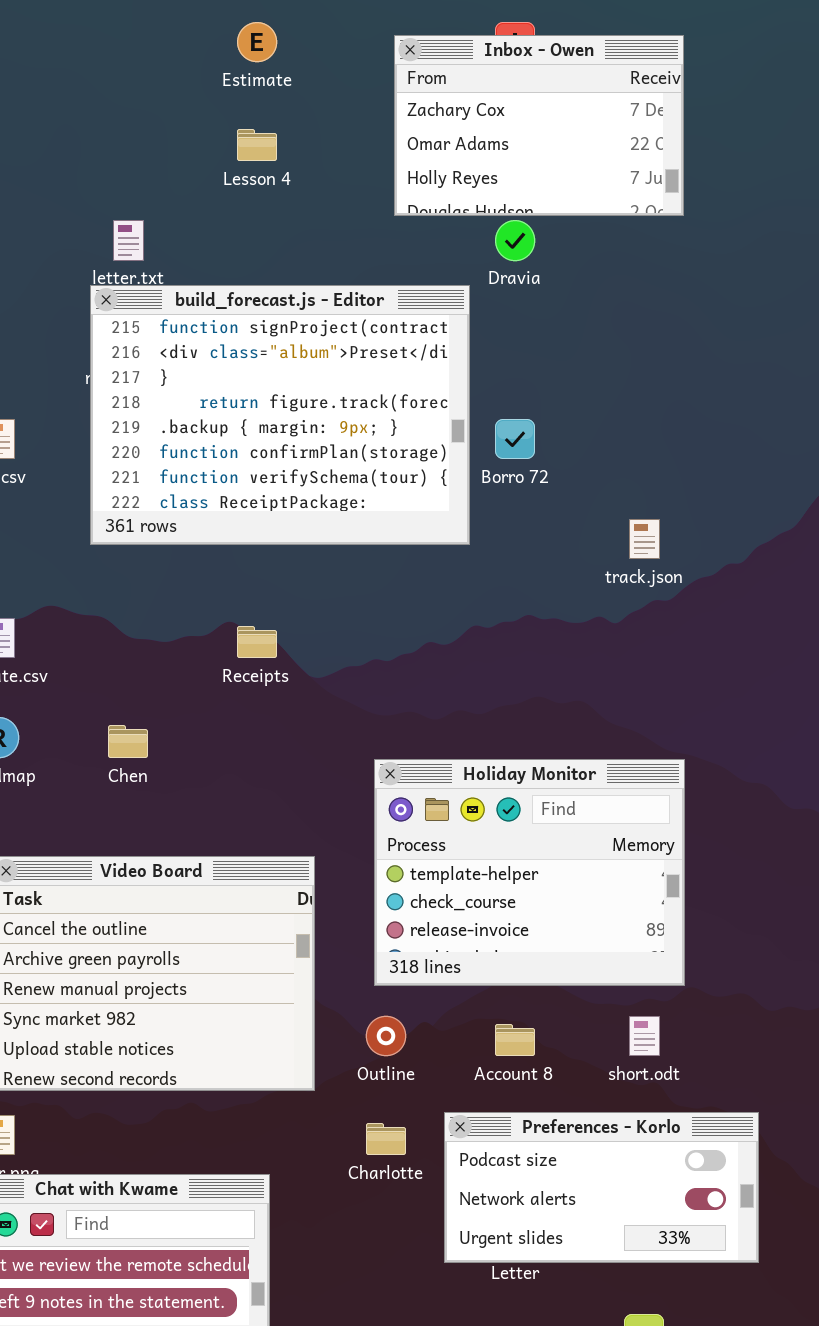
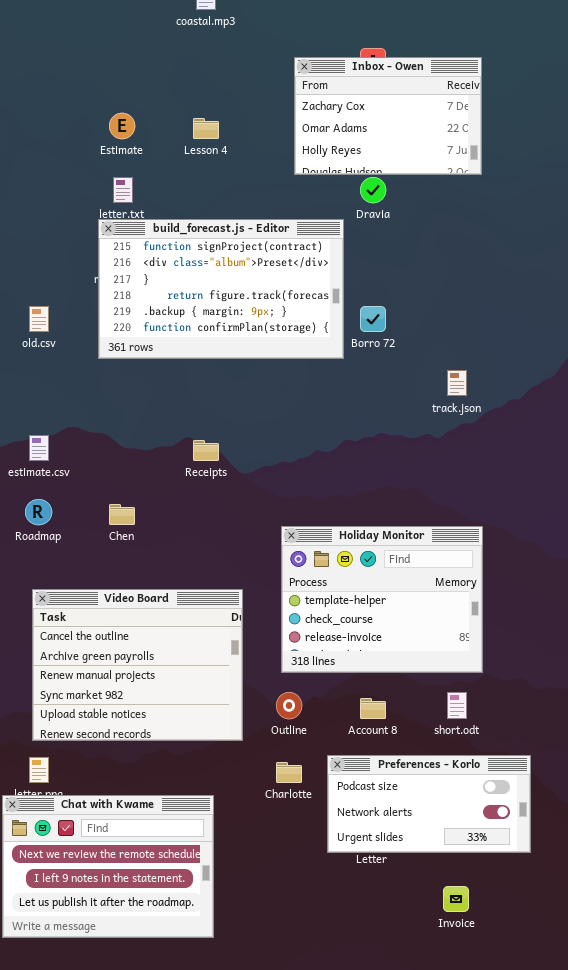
Estimate: [237,22,277,62] -> [109,113,135,139], moved
build_forecast.js - Editor: [90,285,470,545] -> [98,219,344,359], resized

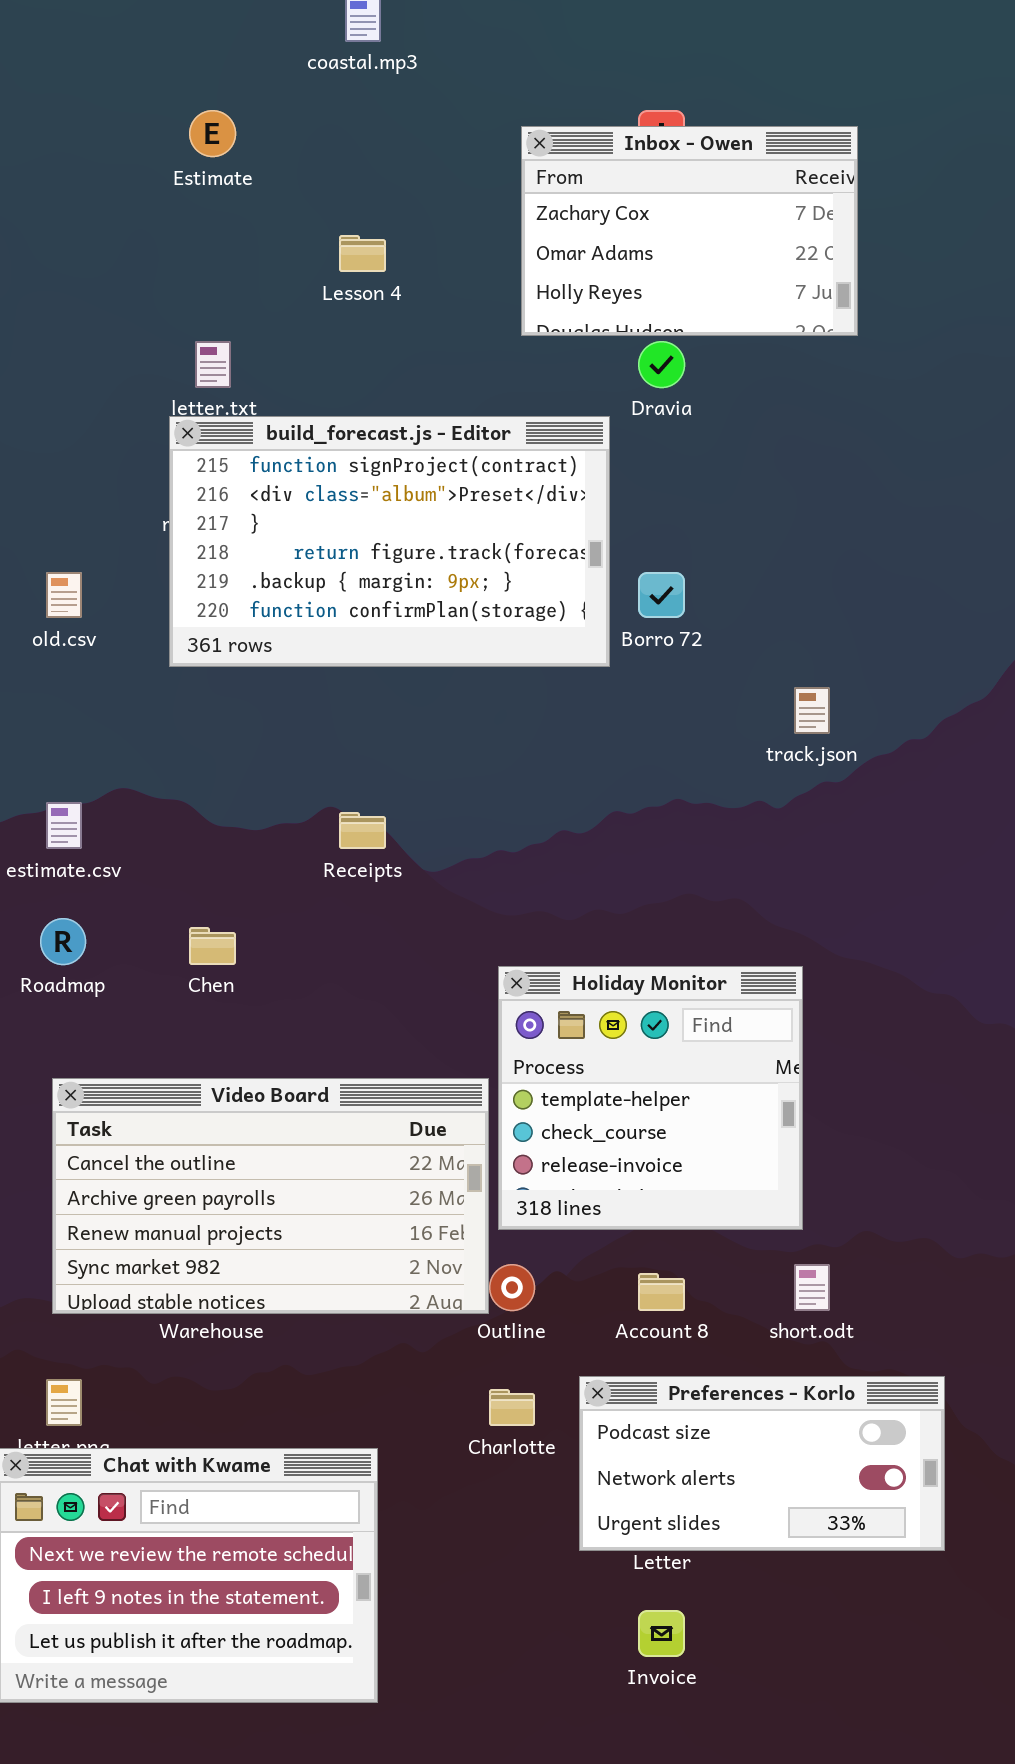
Estimate: [109,113,135,139] -> [189,110,236,157], moved
Holiday Monitor: [281,526,483,673] -> [498,966,803,1230], resized
Video Board: [32,589,243,741] -> [52,1078,489,1314], resized
Invoice: [443,886,469,912] -> [638,1610,685,1657], moved

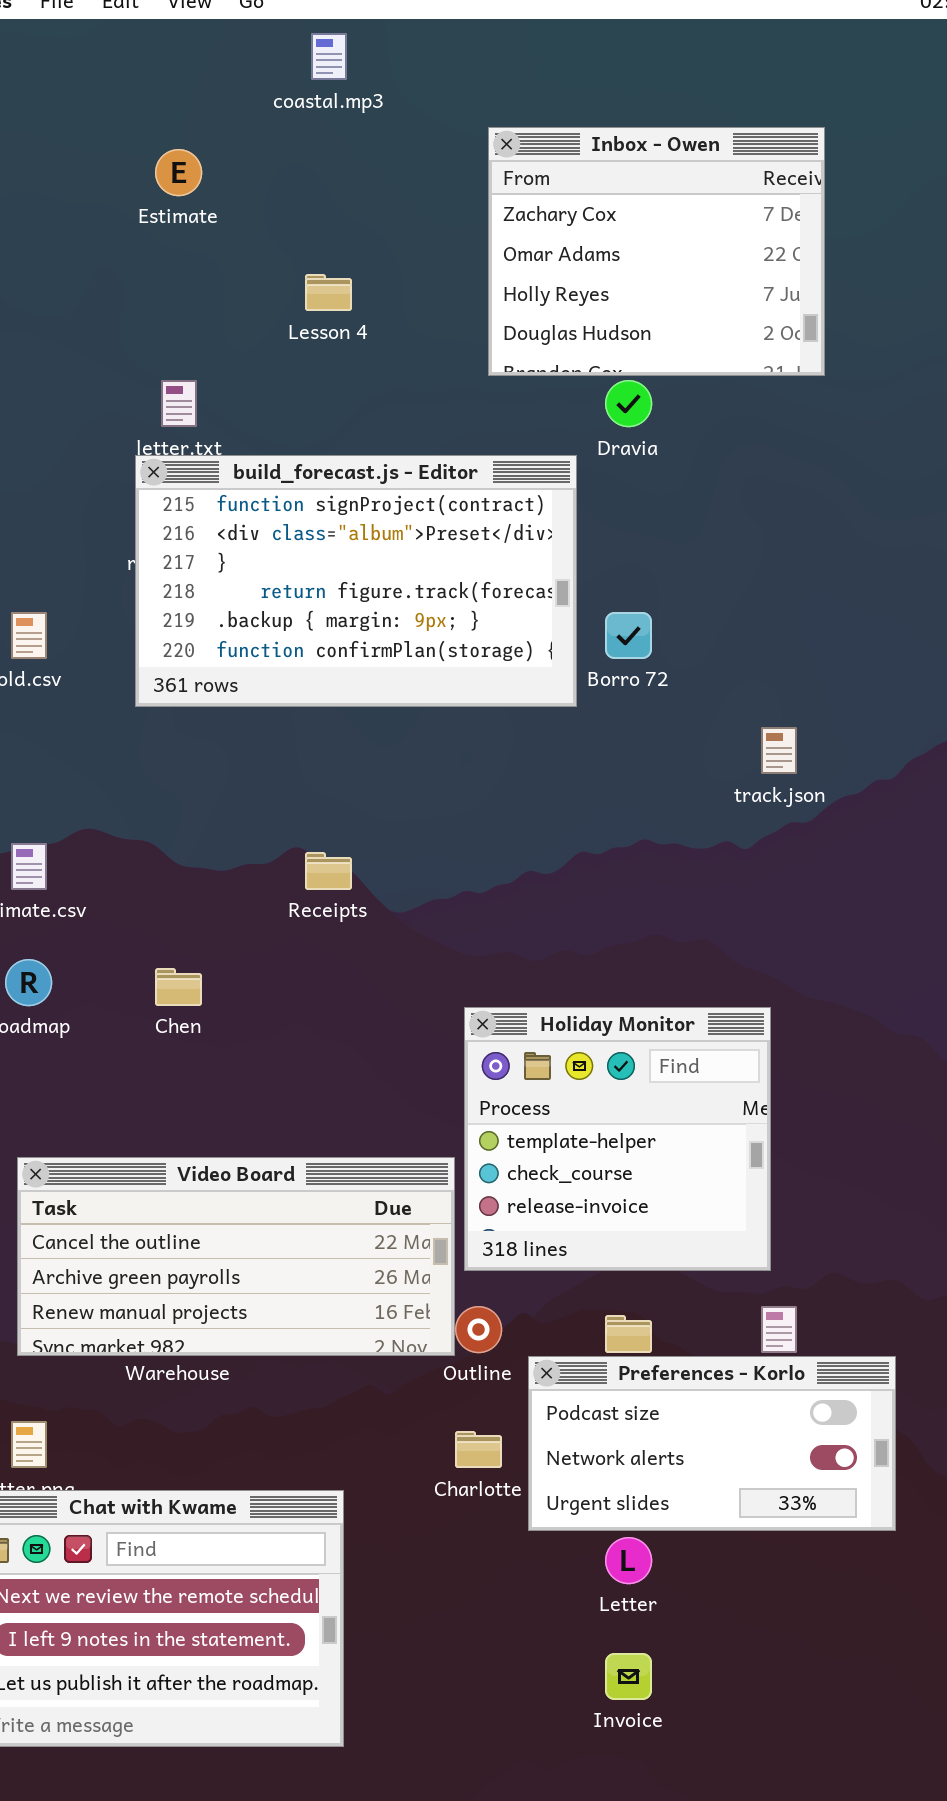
Inbox - Owen: [521,126,858,336] -> [488,127,825,376], resized
Video Board: [52,1078,489,1314] -> [17,1157,455,1356], resized
Preferences - Korlo: [579,1376,945,1551] -> [528,1356,896,1531], moved

